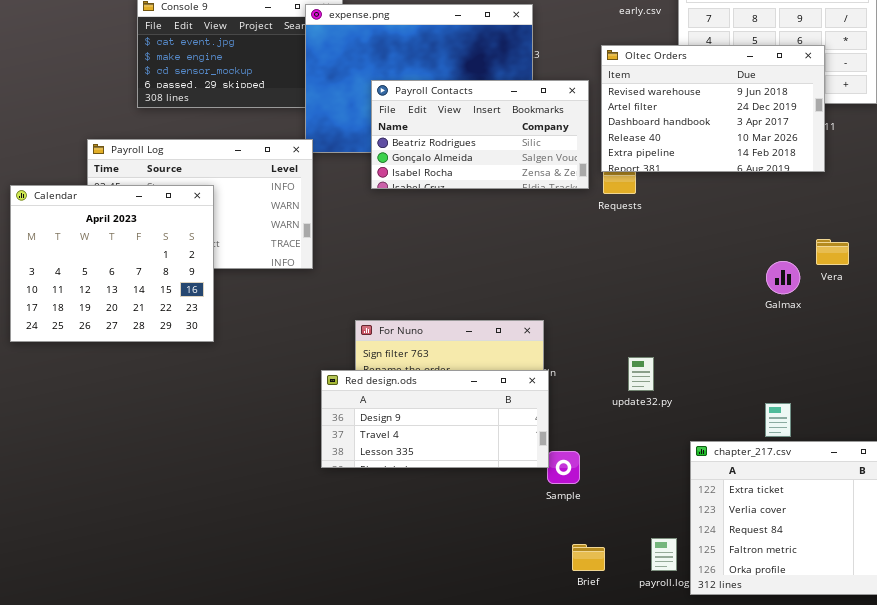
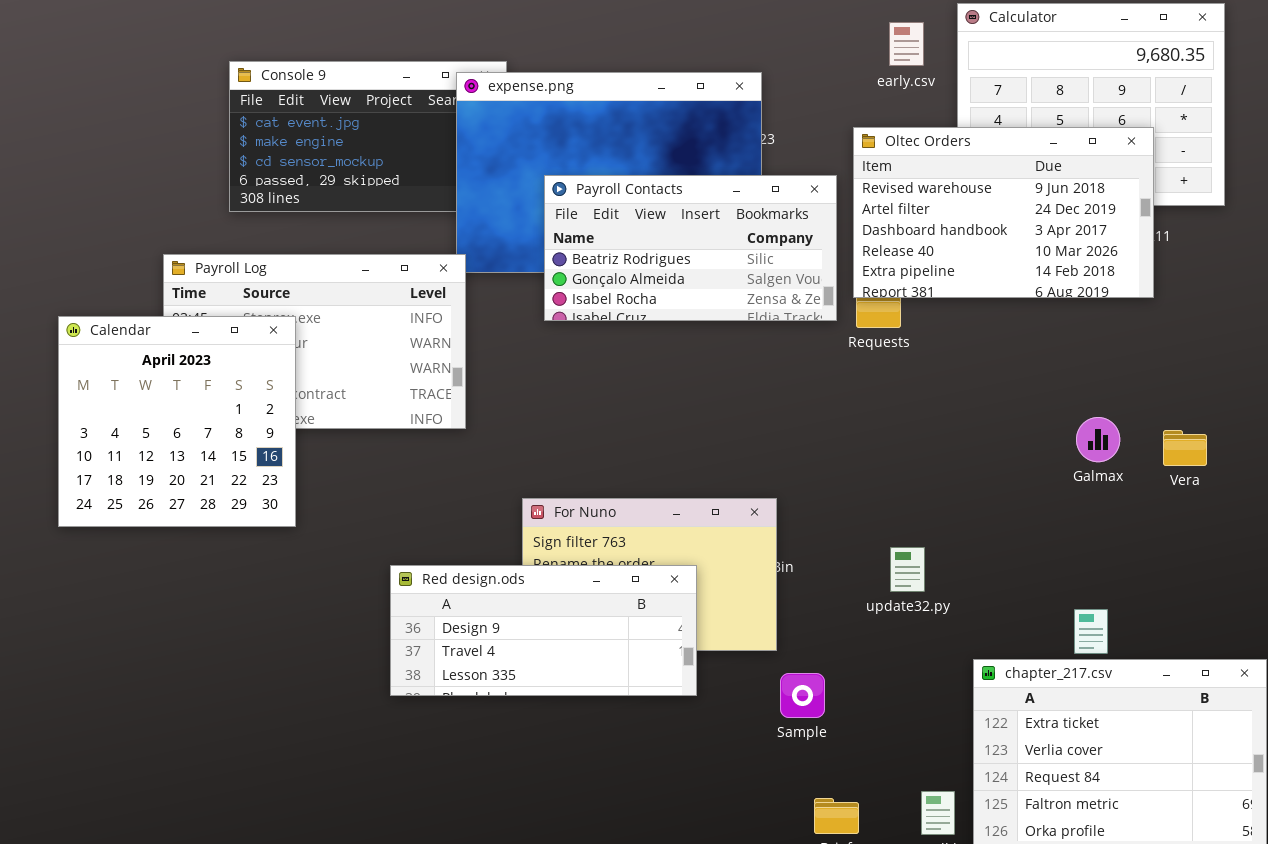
Calendar: [10,185,214,342] -> [58,316,296,527], resized
Vera: [816,239,849,265] -> [1163,430,1207,466], moved
Red design.ods: [321,370,549,468] -> [390,565,697,696], moved

